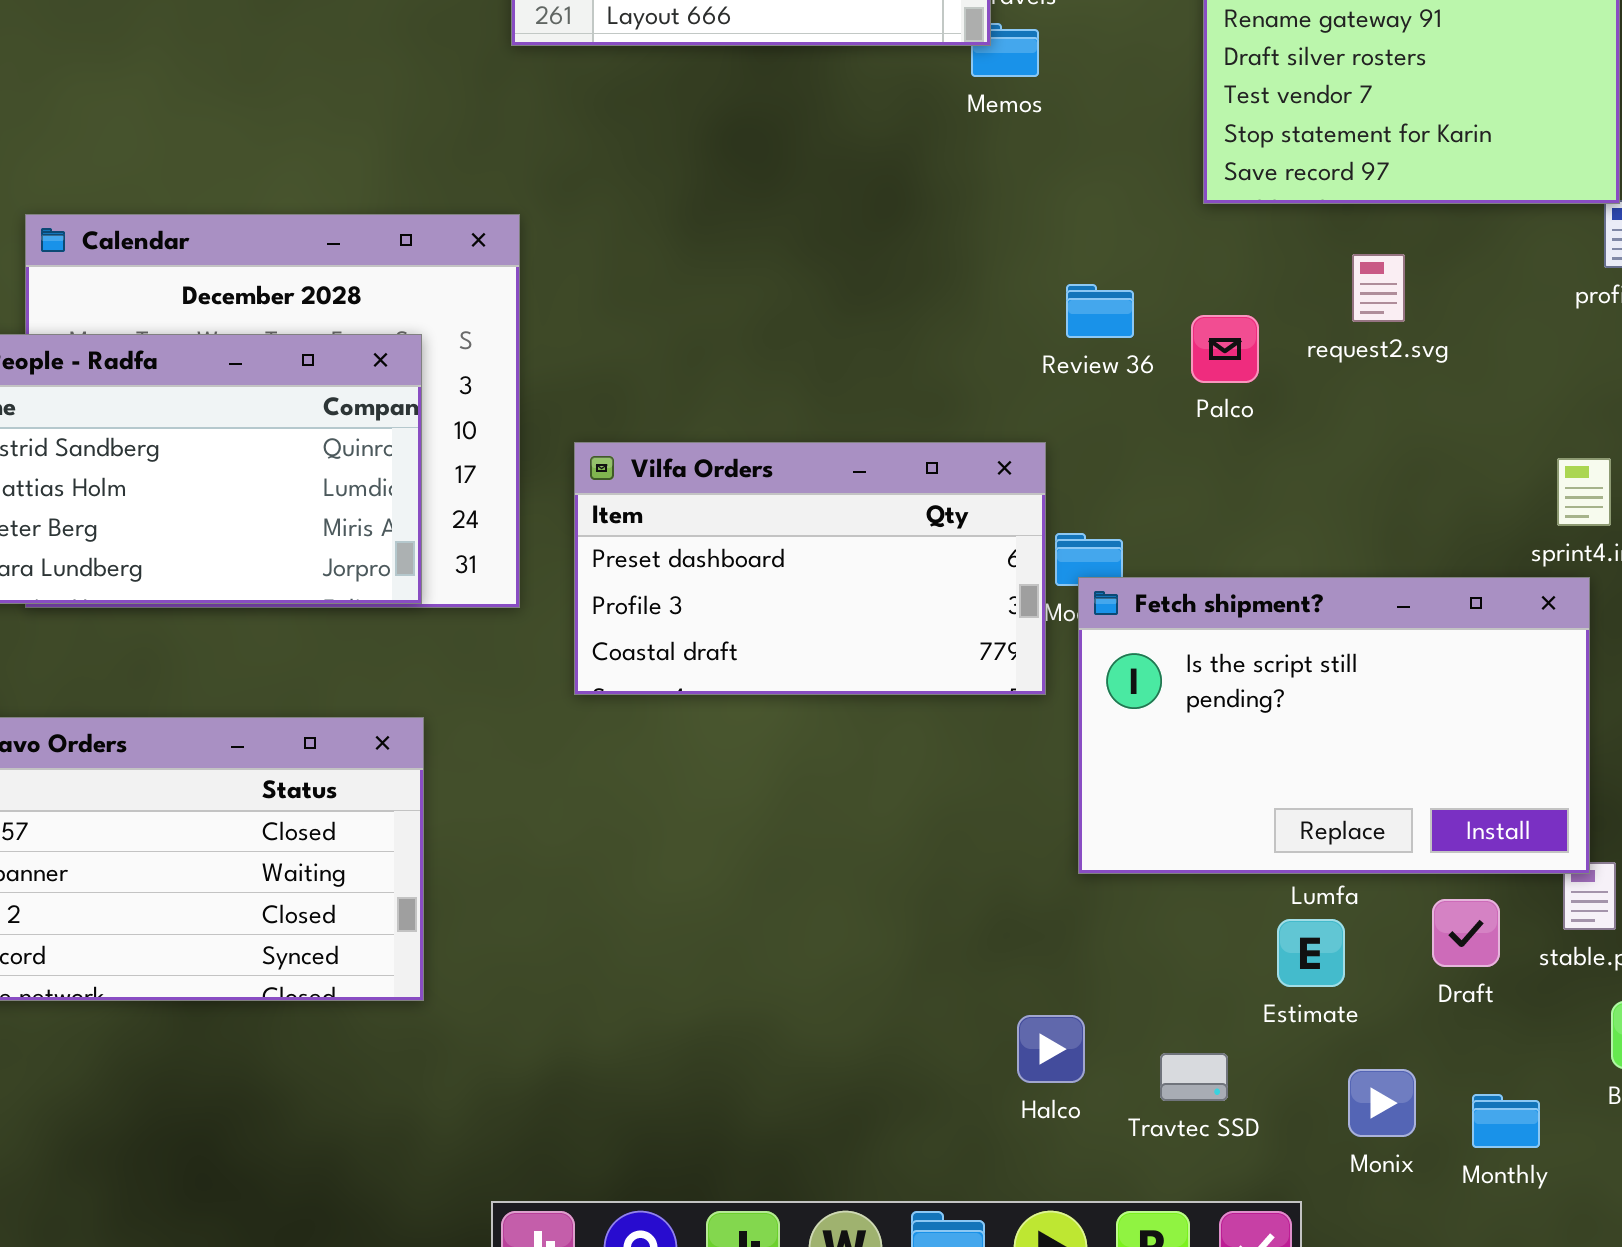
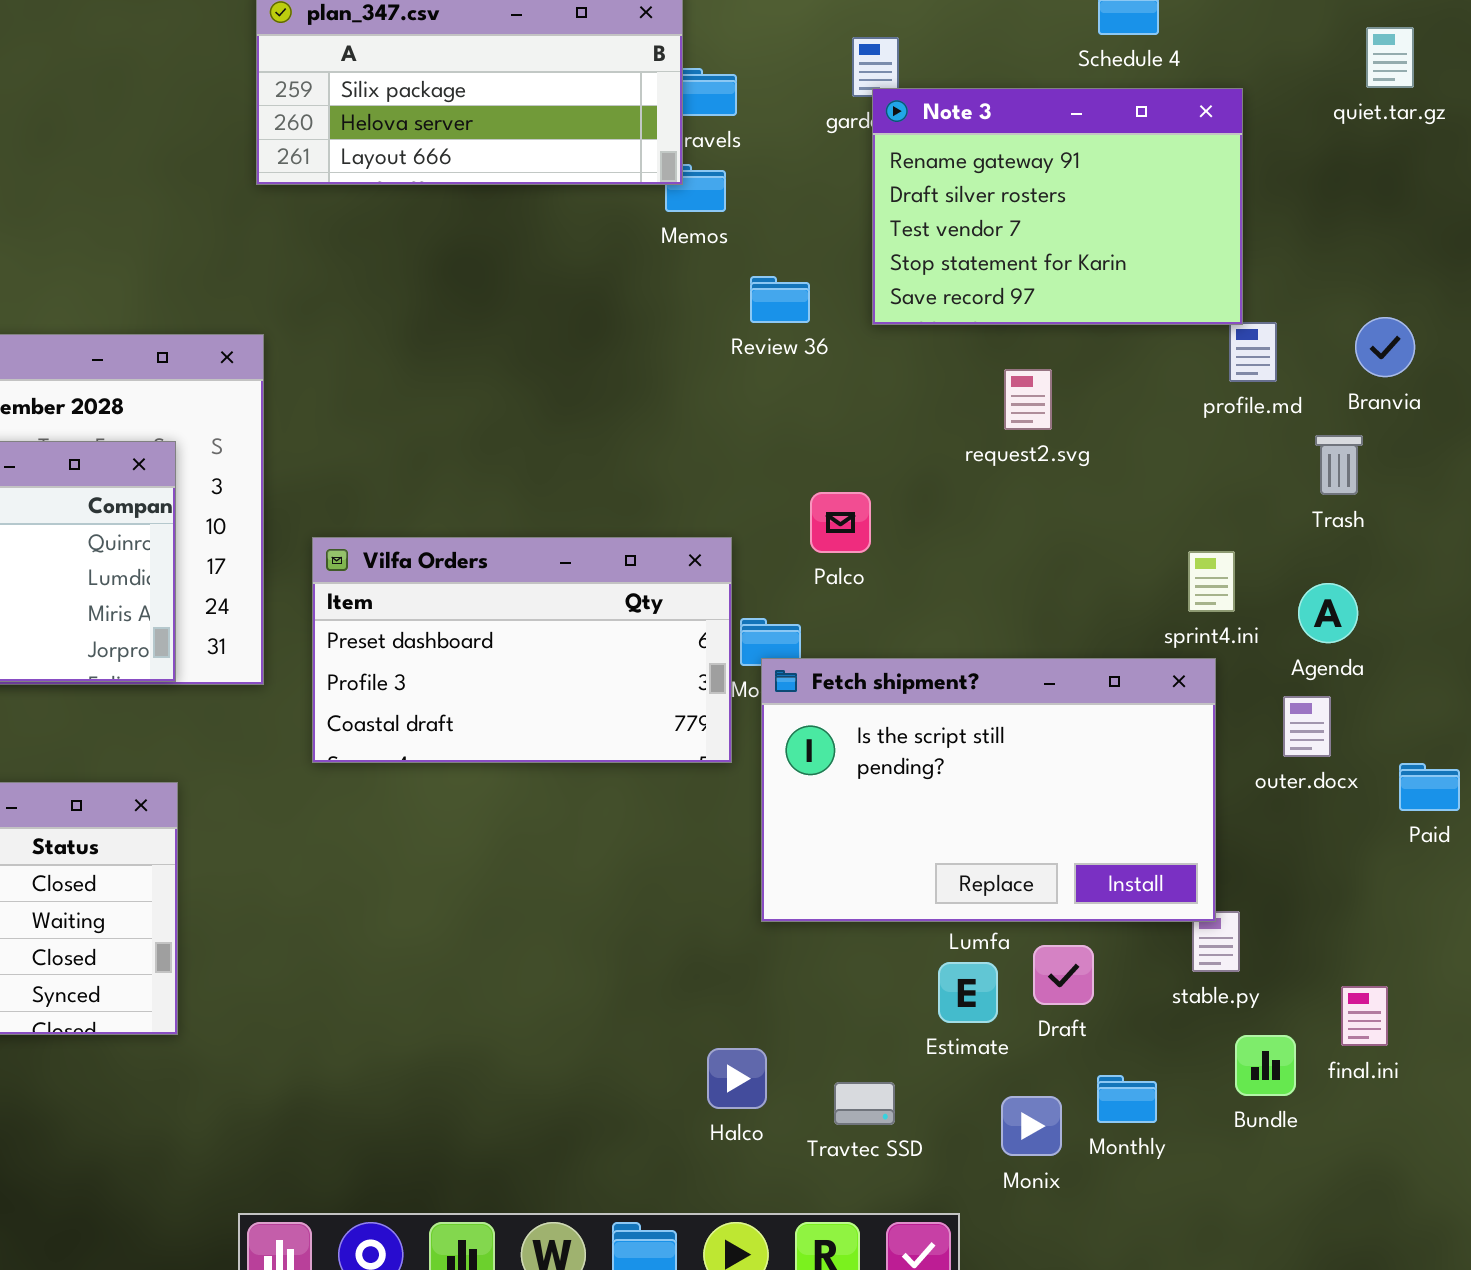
Review 36: [1066,284,1134,338] -> [750,276,810,323], moved
Palco: [1191,315,1259,383] -> [810,492,871,553], moved
Draft: [1432,899,1500,967] -> [1033,945,1094,1005], moved
Monthly: [1472,1094,1540,1148] -> [1097,1075,1157,1123], moved

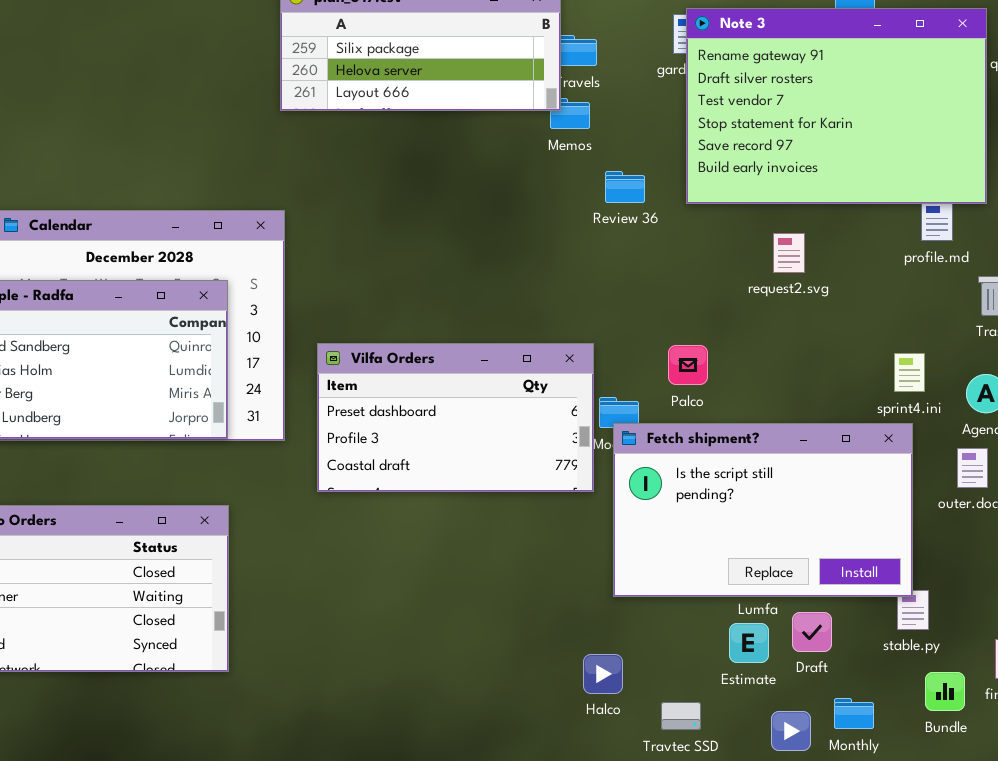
Note 3: [872,88,1243,325] -> [686,8,987,204], resized
Palco: [810,492,871,553] -> [668,345,708,385], moved
Halco: [707,1048,767,1109] -> [583,654,623,694], moved

